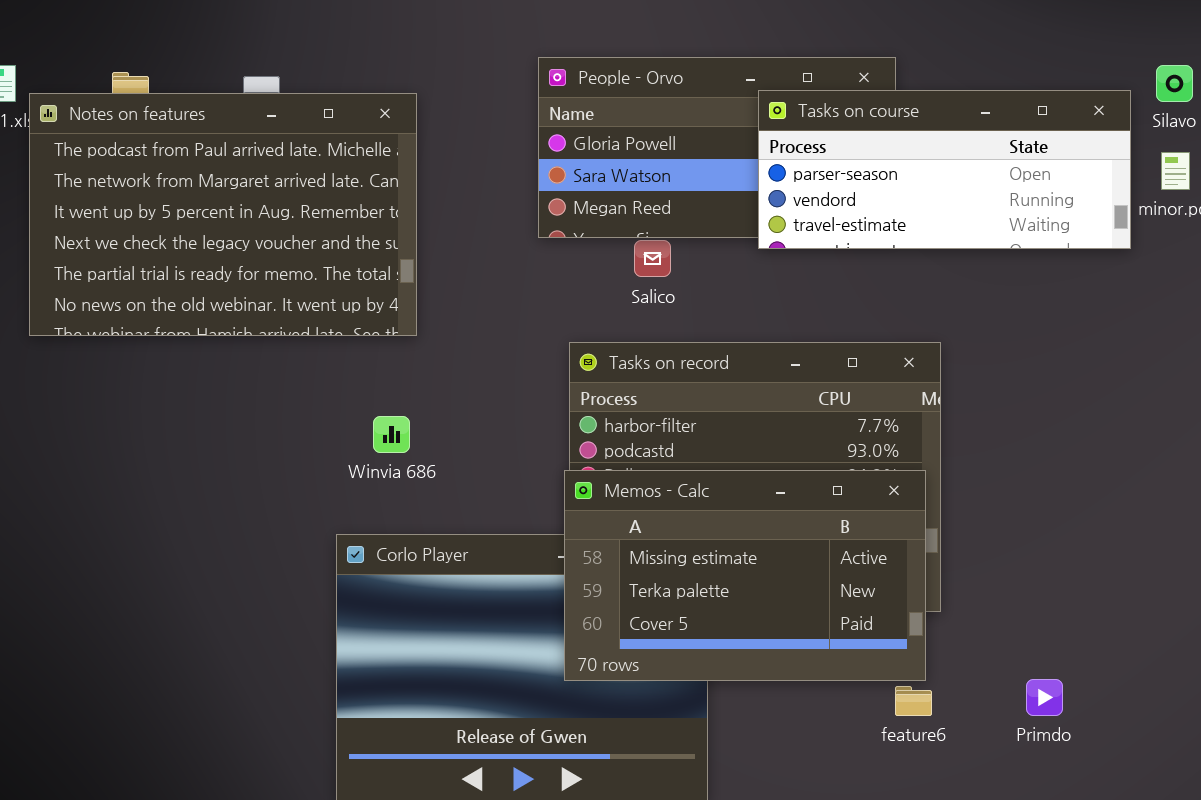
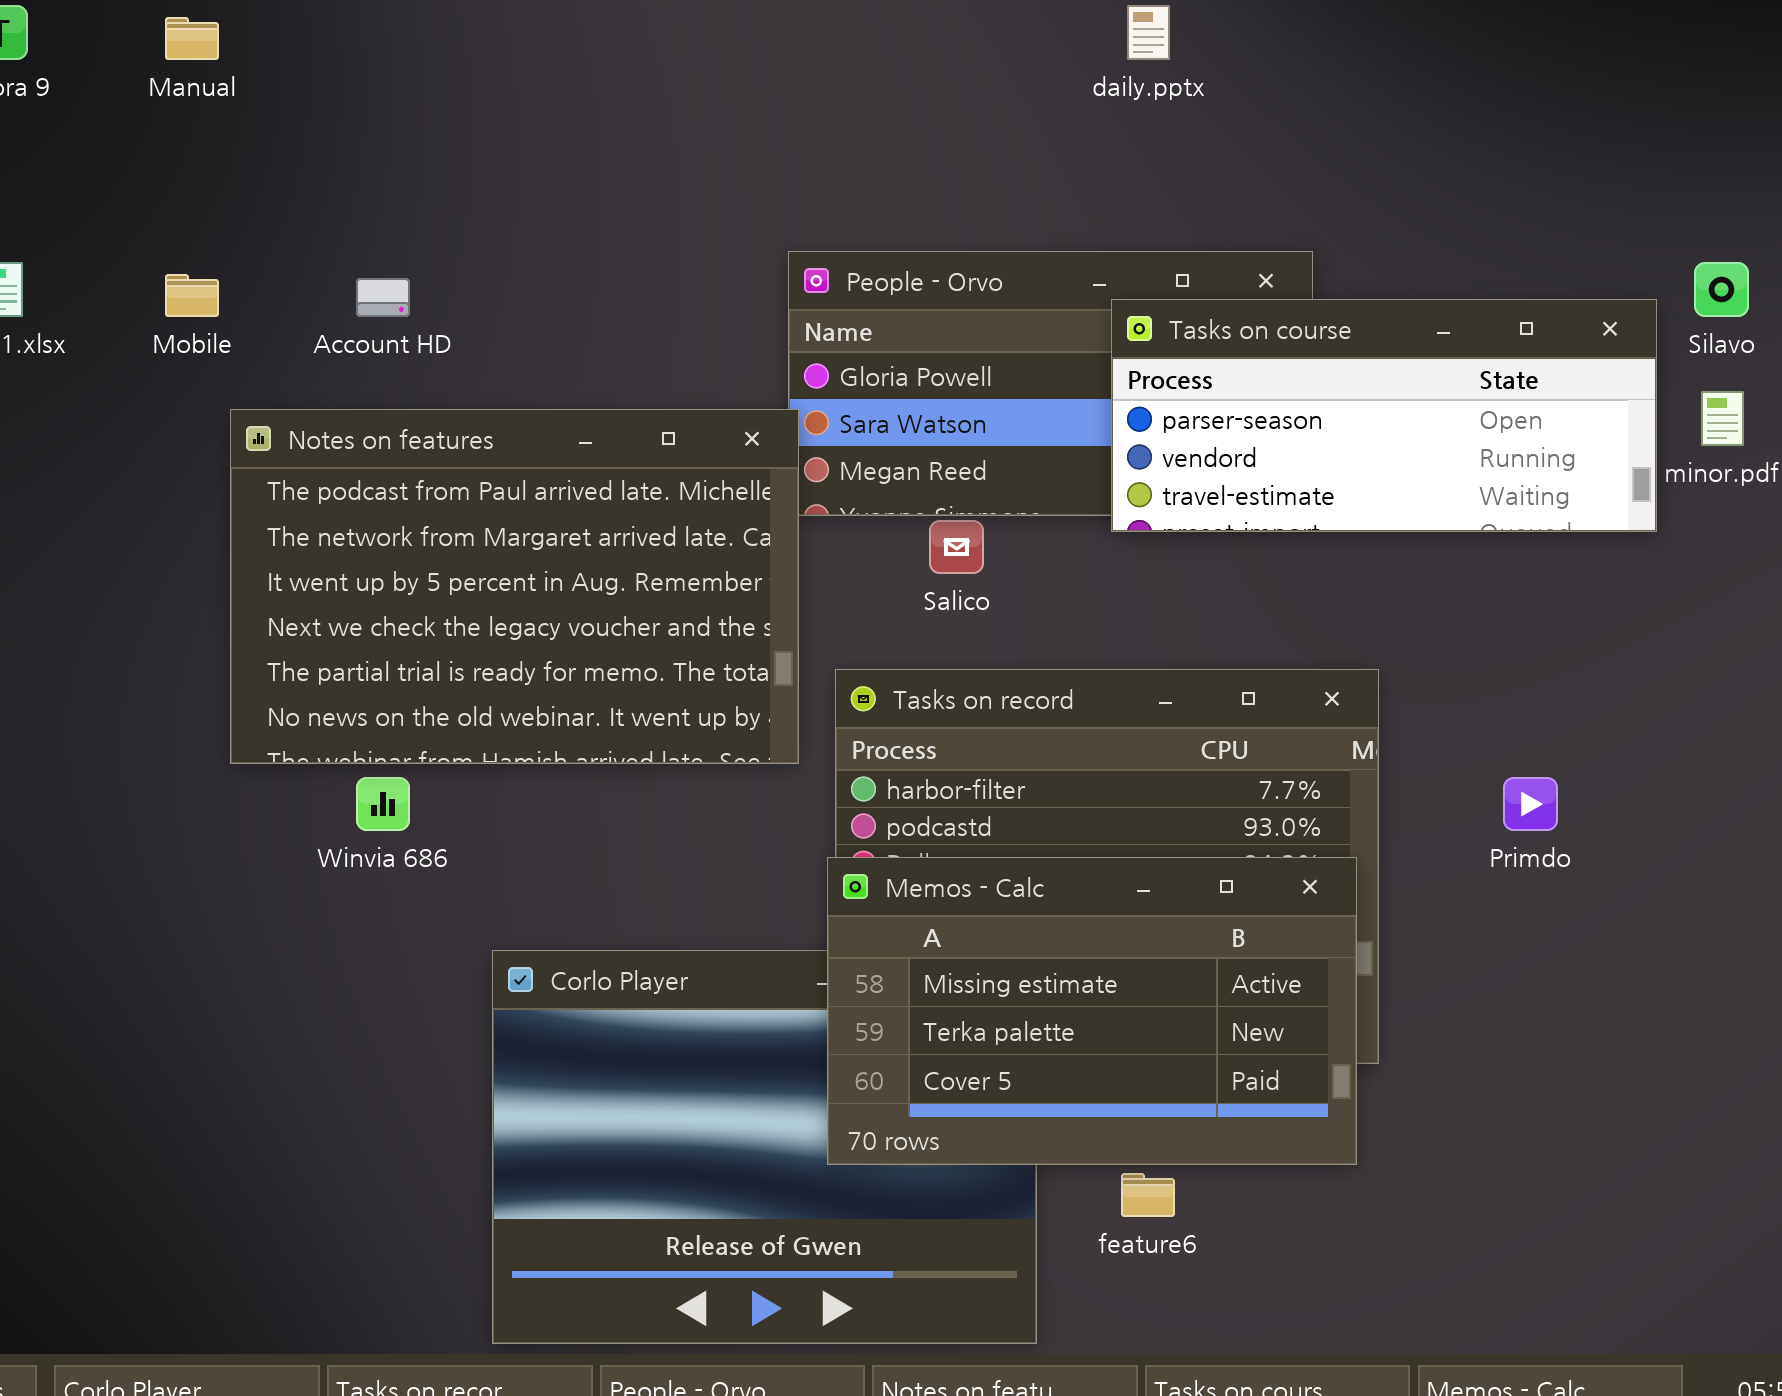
Notes on features: [29,93,417,336] -> [230,409,799,764], moved
Winvia 686: [373,416,410,453] -> [356,777,410,831], moved
Primdo: [1026,679,1063,716] -> [1503,777,1558,831], moved
feature6: [895,686,932,716] -> [1121,1173,1175,1217], moved

